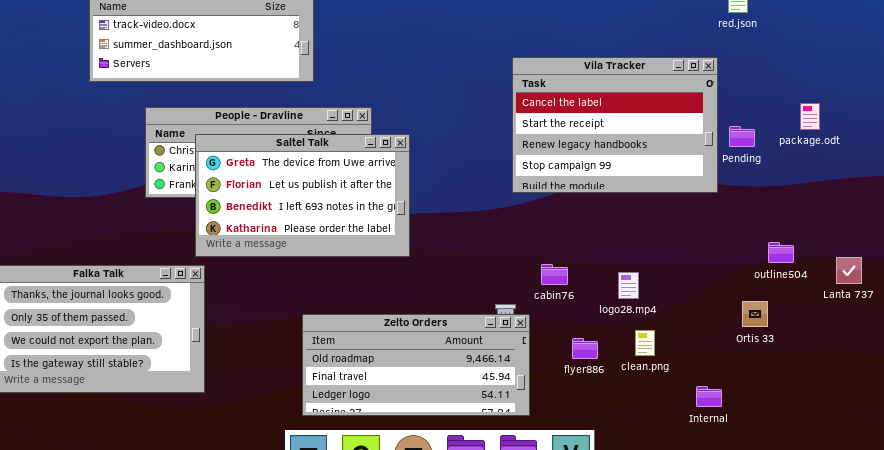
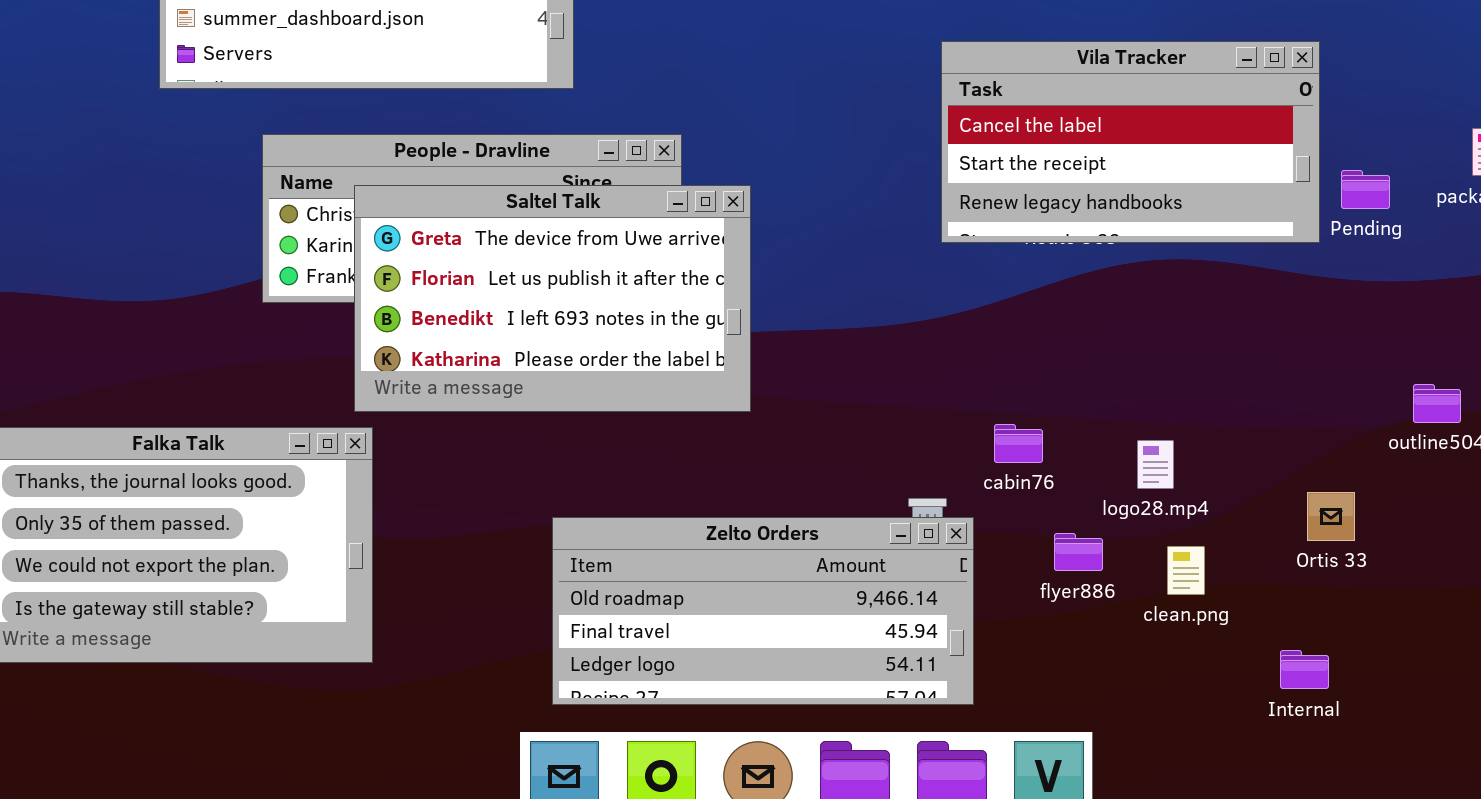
Vila Tracker: [512,57,718,193] -> [941,41,1320,243], resized
Ortis 33: [742,301,768,327] -> [1307,492,1355,541], moved
flyer886: [572,338,598,359] -> [1054,533,1103,571], moved

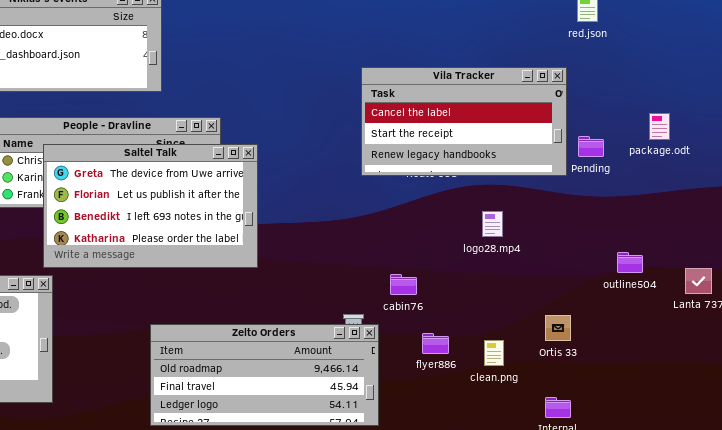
logo28.mp4: [1137,440,1174,489] -> [482,211,503,237], moved
Ortis 33: [1307,492,1355,541] -> [545,315,571,341], moved

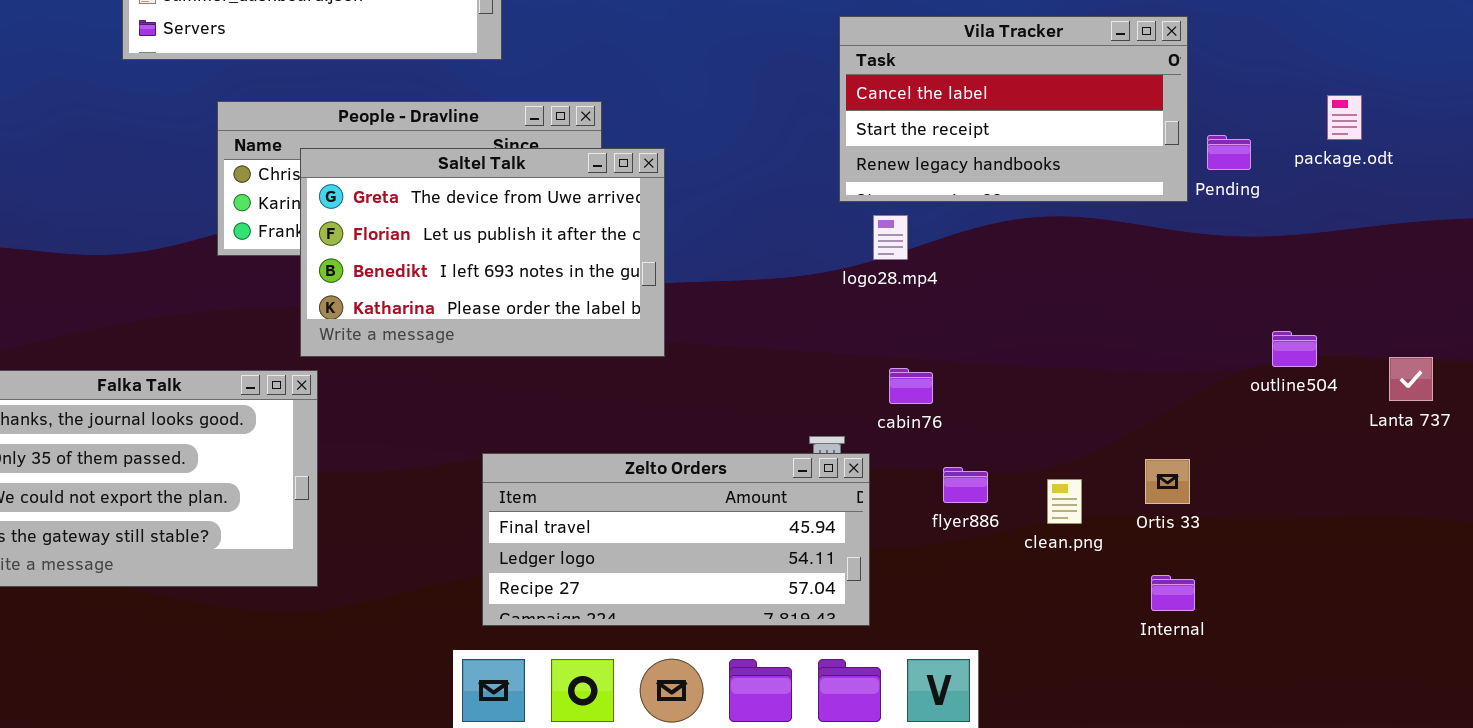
logo28.mp4: [482,211,503,237] -> [873,215,908,260], moved
Ortis 33: [545,315,571,341] -> [1145,459,1190,504], moved
Zelto Orders: [150,324,379,426] -> [482,453,870,626], scrolled down 1 row

